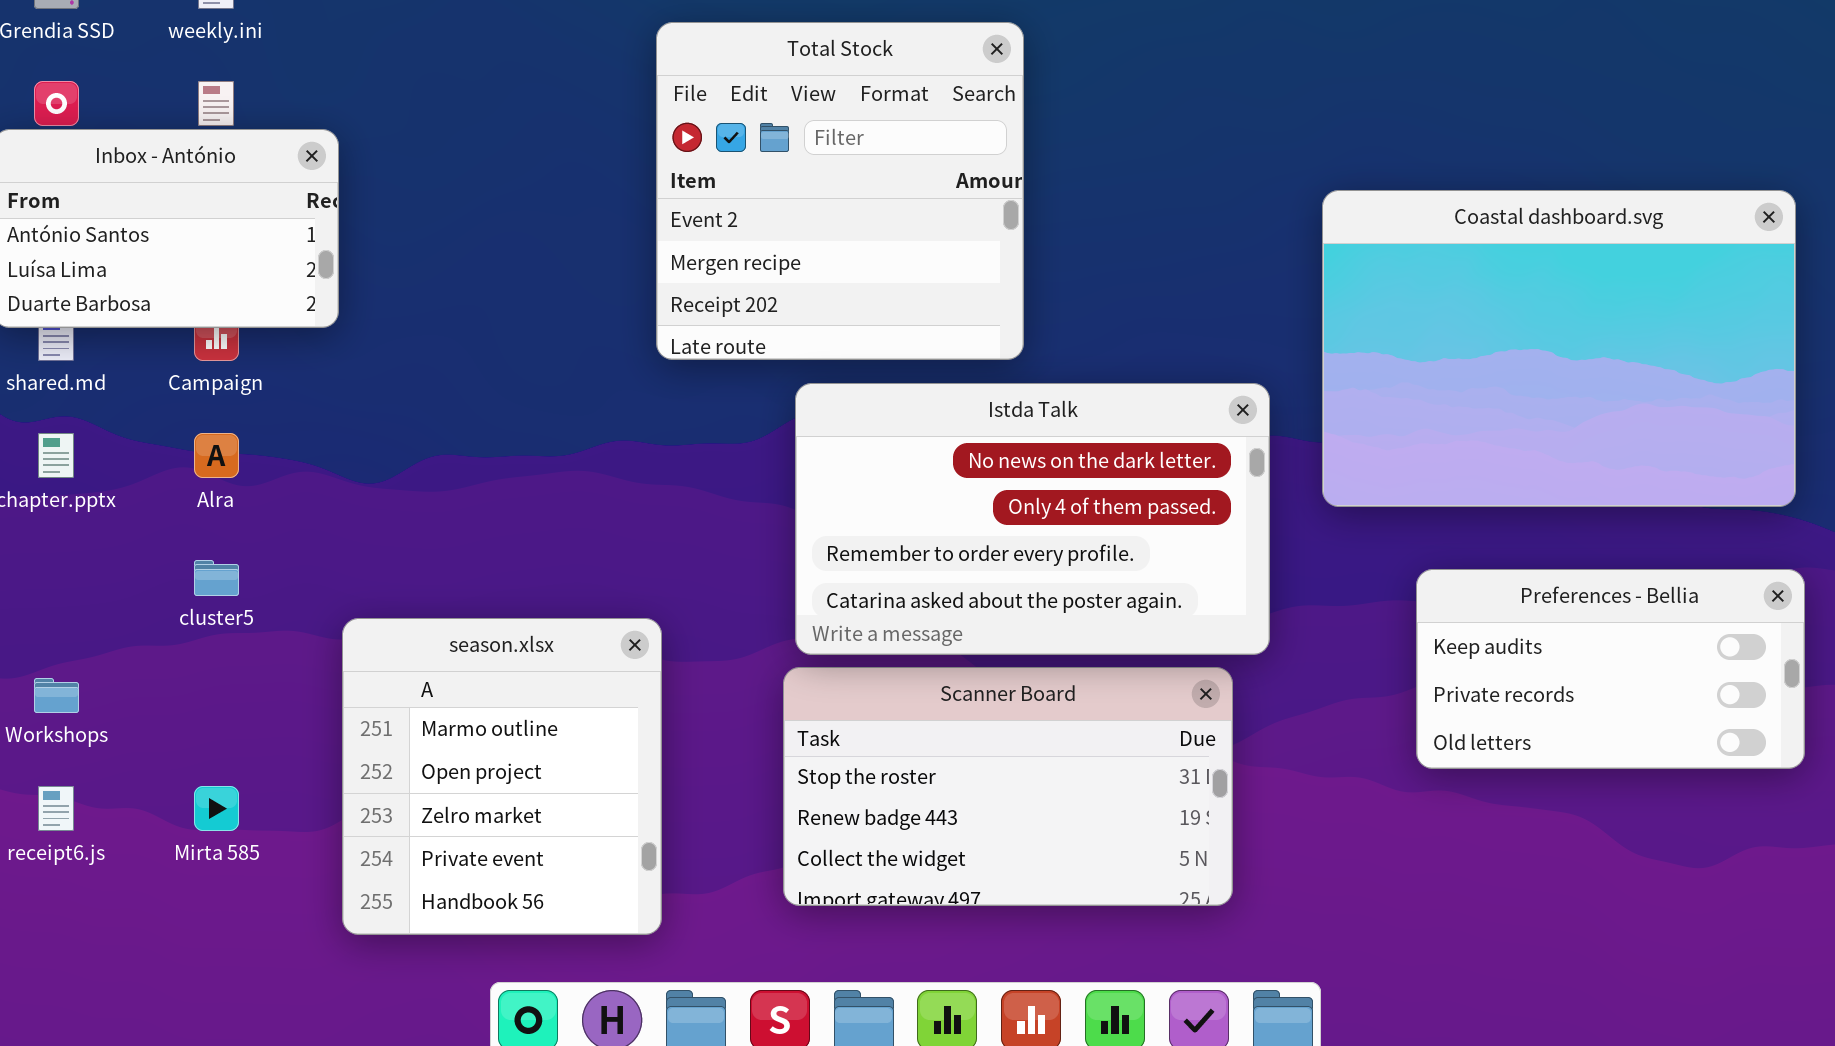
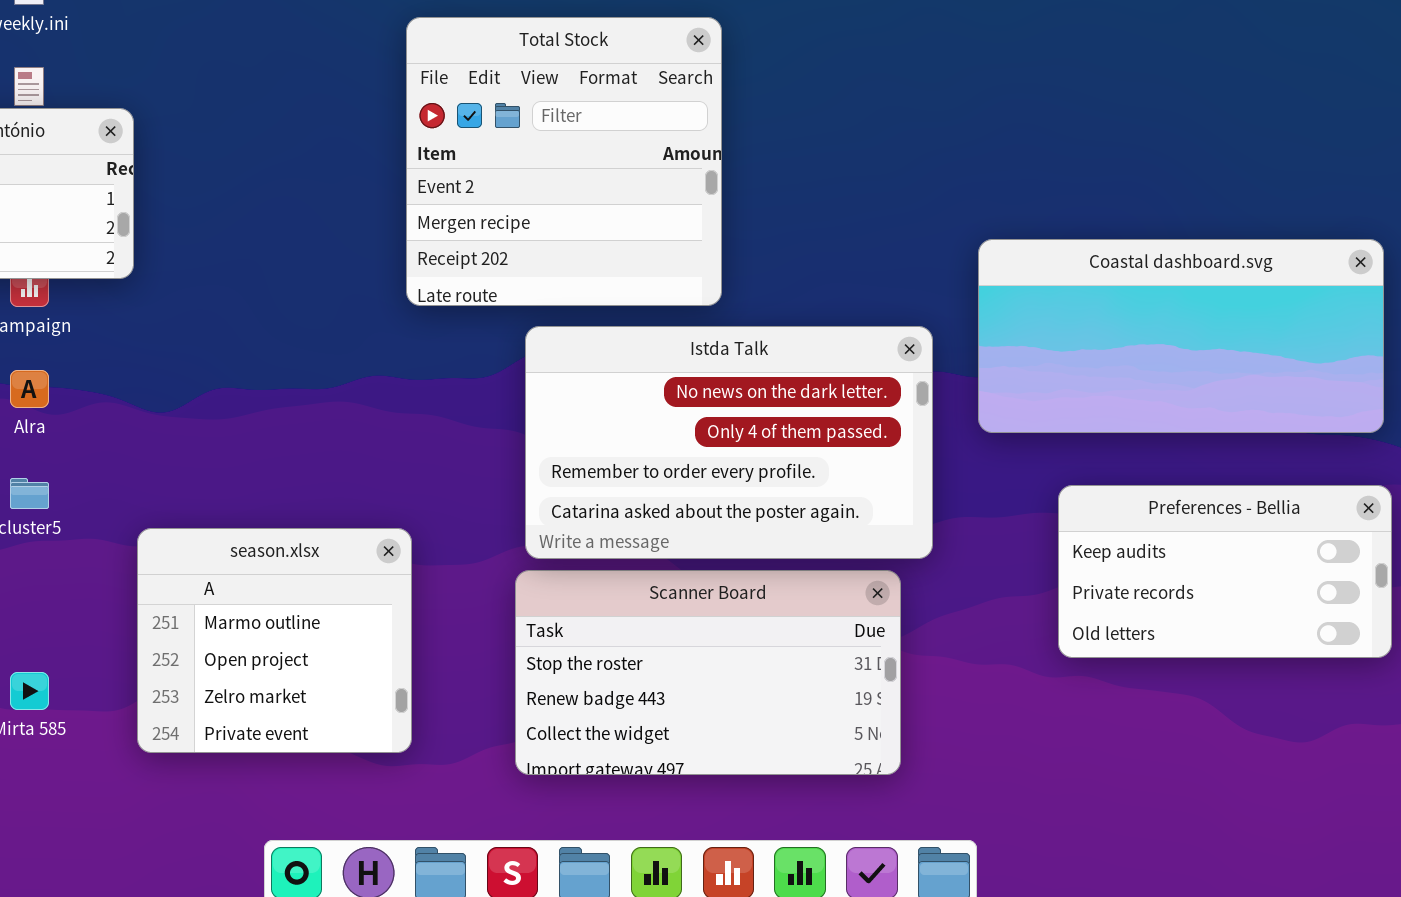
Coastal dashboard.svg: [1322,190,1796,507] -> [978,239,1384,433], resized
season.xlsx: [342,618,662,935] -> [137,528,412,753], resized

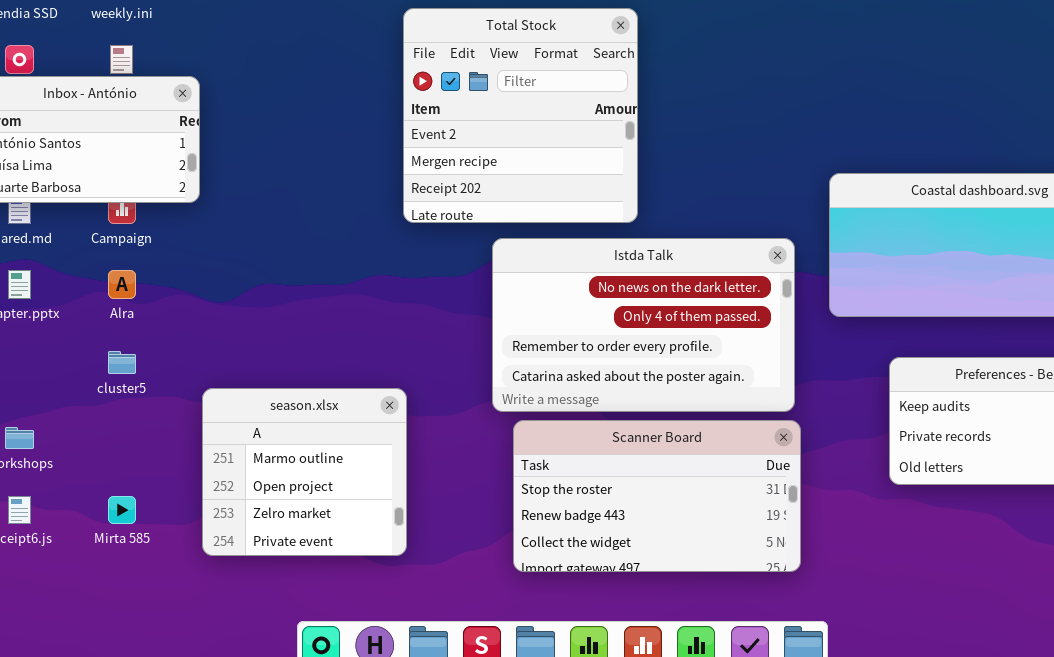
Scanner Board: [515,570,901,775] -> [513,420,801,572], moved

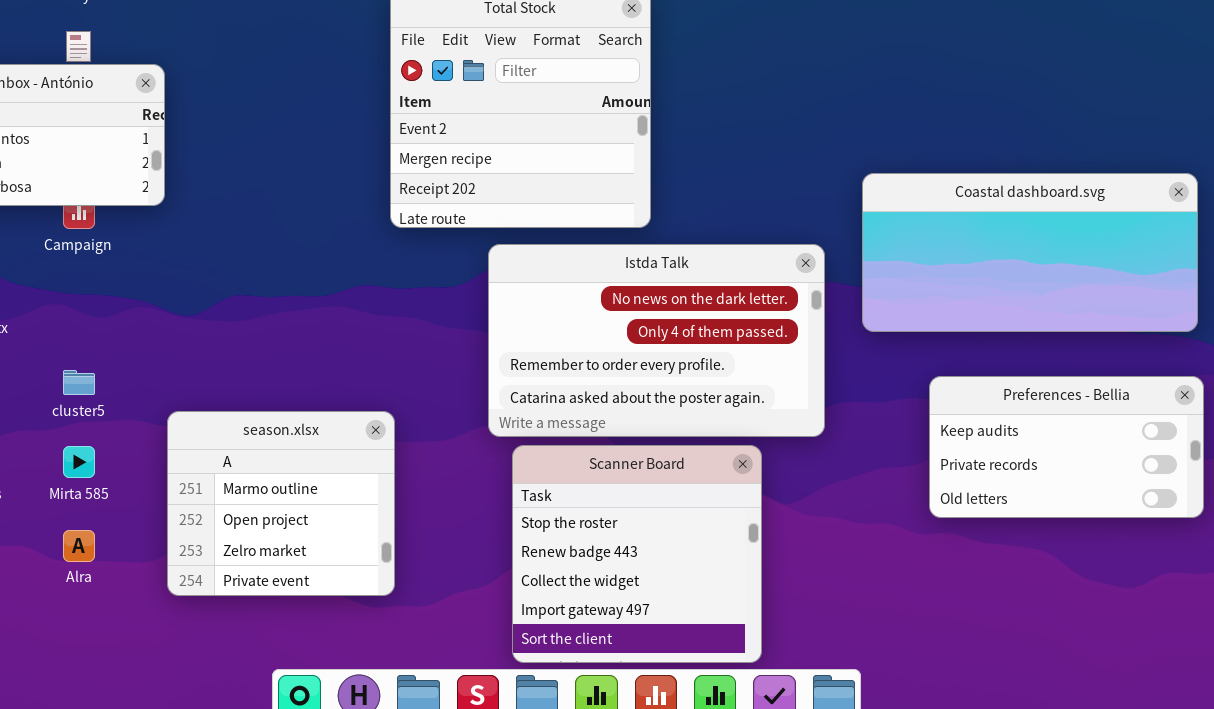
Alra: [108,270,136,299] -> [63,530,95,562], moved
Scanner Board: [513,420,801,572] -> [512,445,762,663], resized
Mirta 585: [108,496,136,524] -> [63,446,95,478], moved

